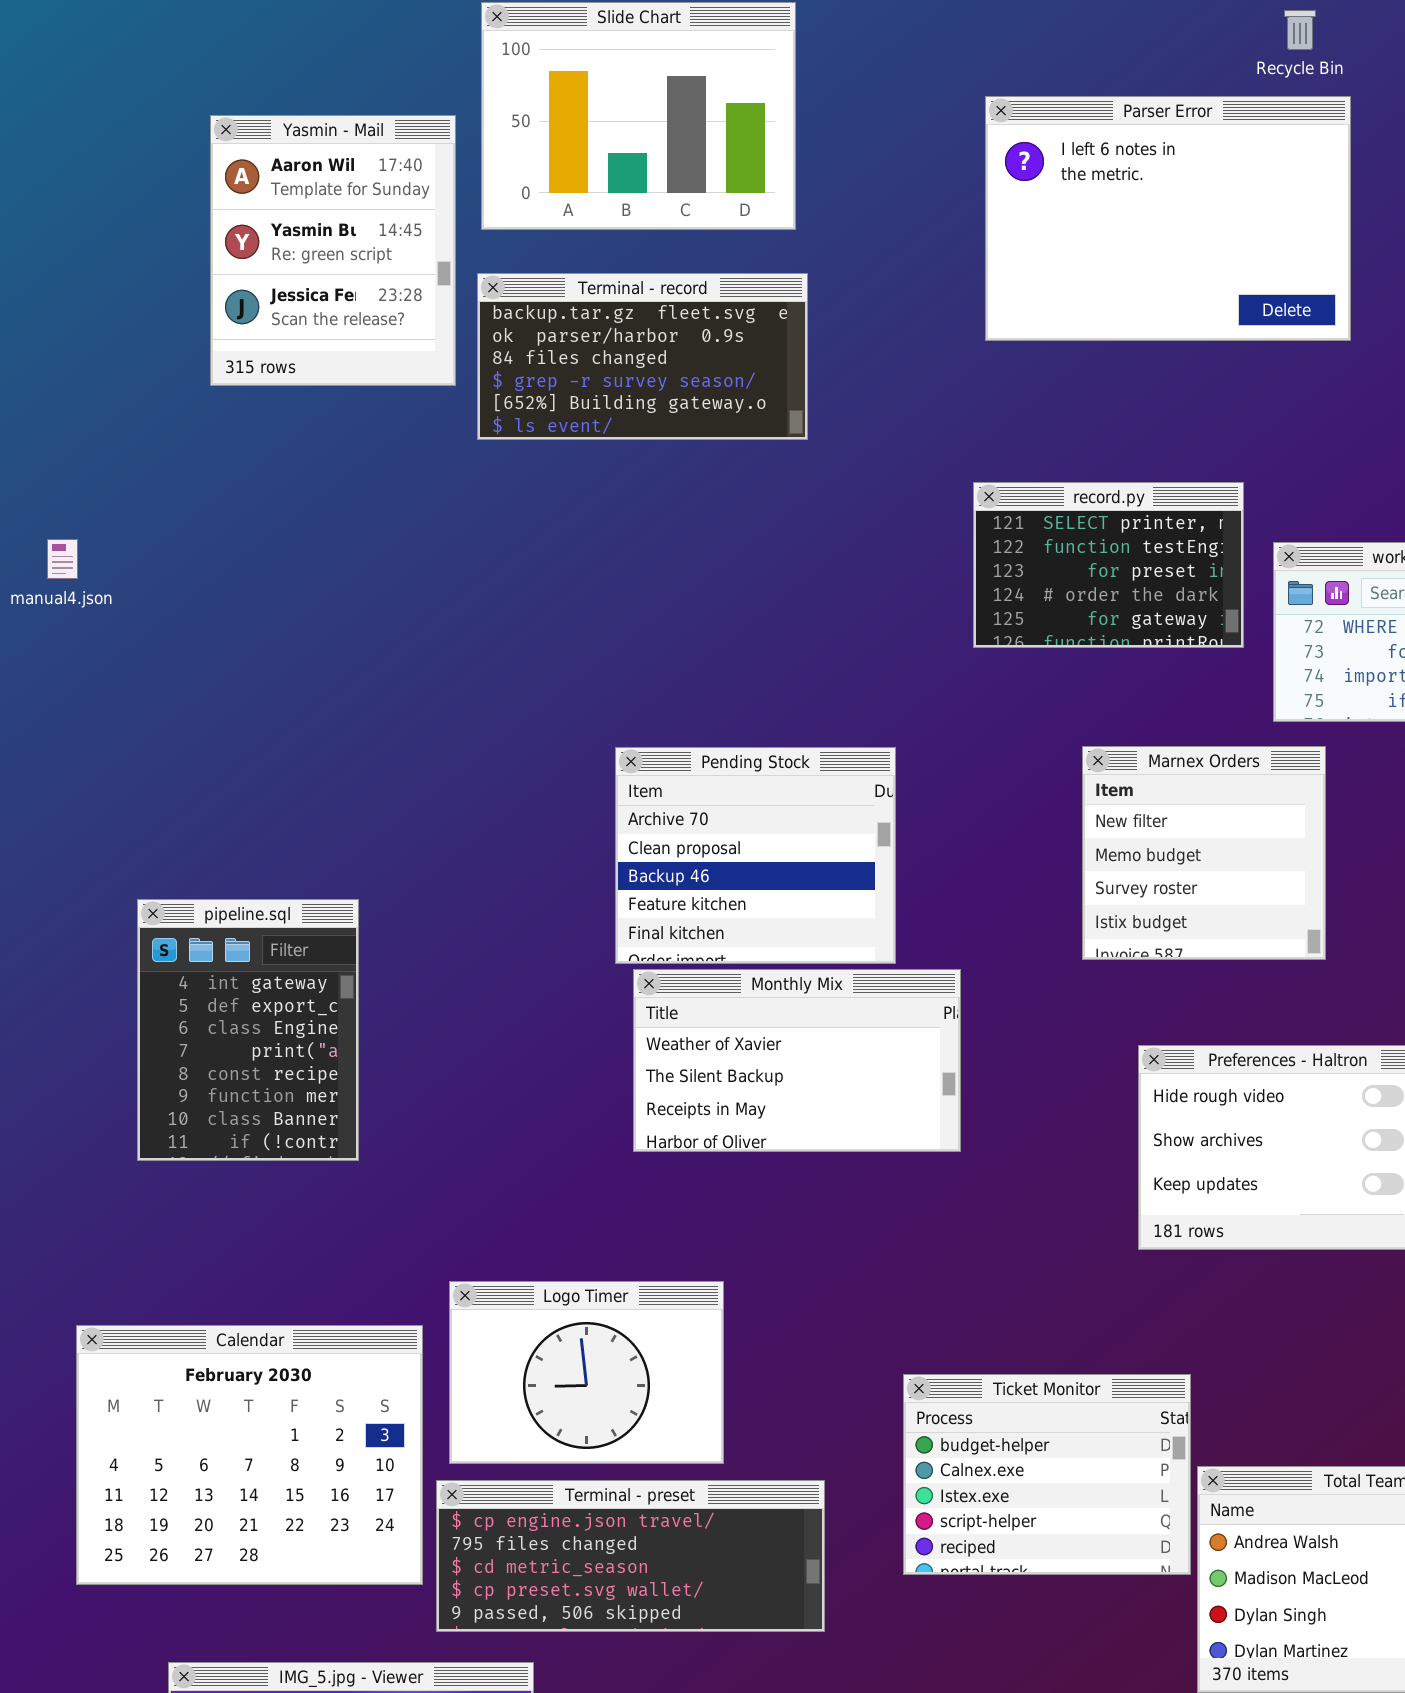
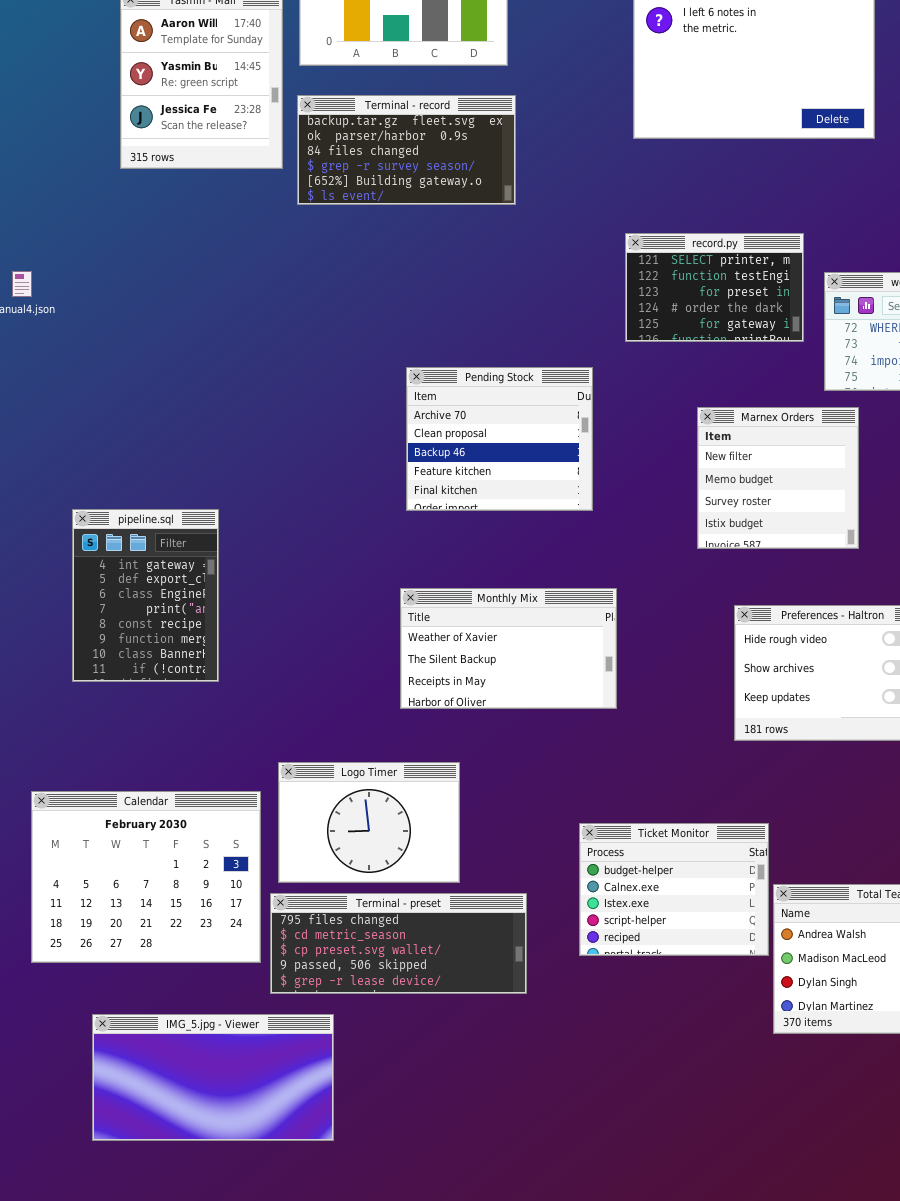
Pending Stock: [615,747,896,964] -> [406,367,593,511], moved
Monthly Mix: [633,969,961,1152] -> [400,588,617,709], moved
Terminal - preset: [436,1480,825,1632] -> [270,893,527,994], scrolled down 1 row

